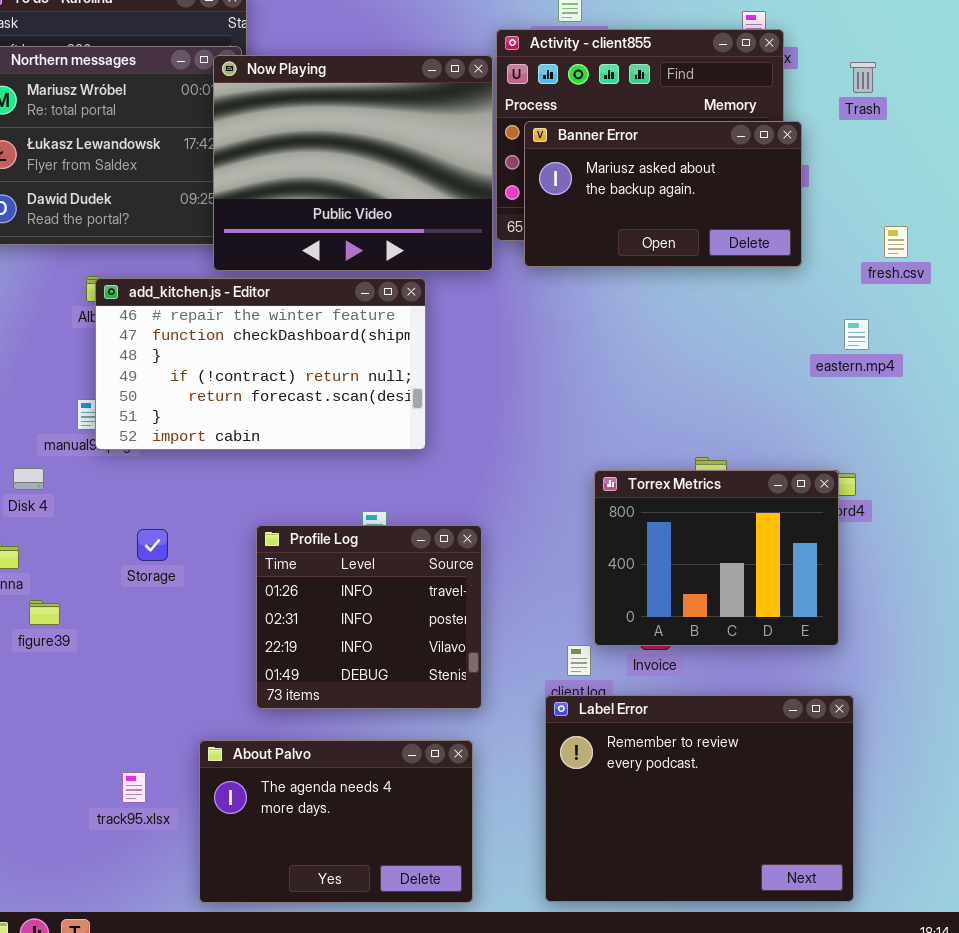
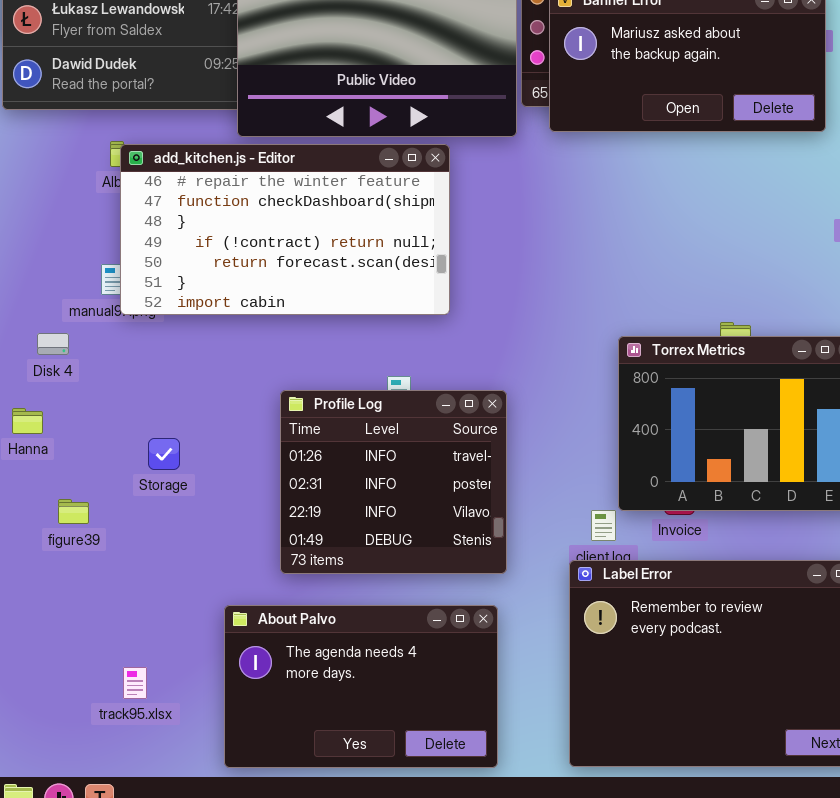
Storage: [137,529,168,561] -> [148,438,180,470], moved
figure39: [29,600,60,625] -> [58,499,89,524], moved
track95.xlsx: [122,772,146,803] -> [123,667,147,699], moved

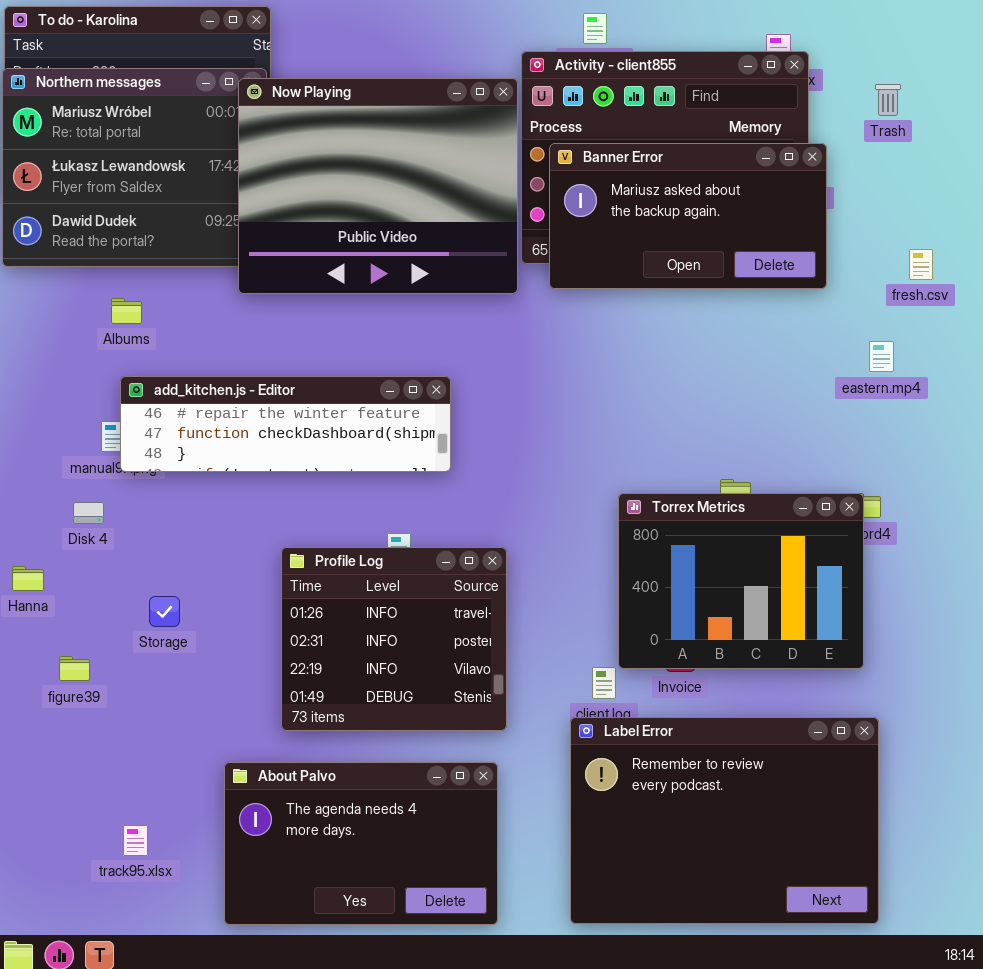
add_kitchen.js - Editor: [120,144,450,315] -> [120,376,451,472], resized
Disk 4: [37,333,69,355] -> [73,502,104,524], moved

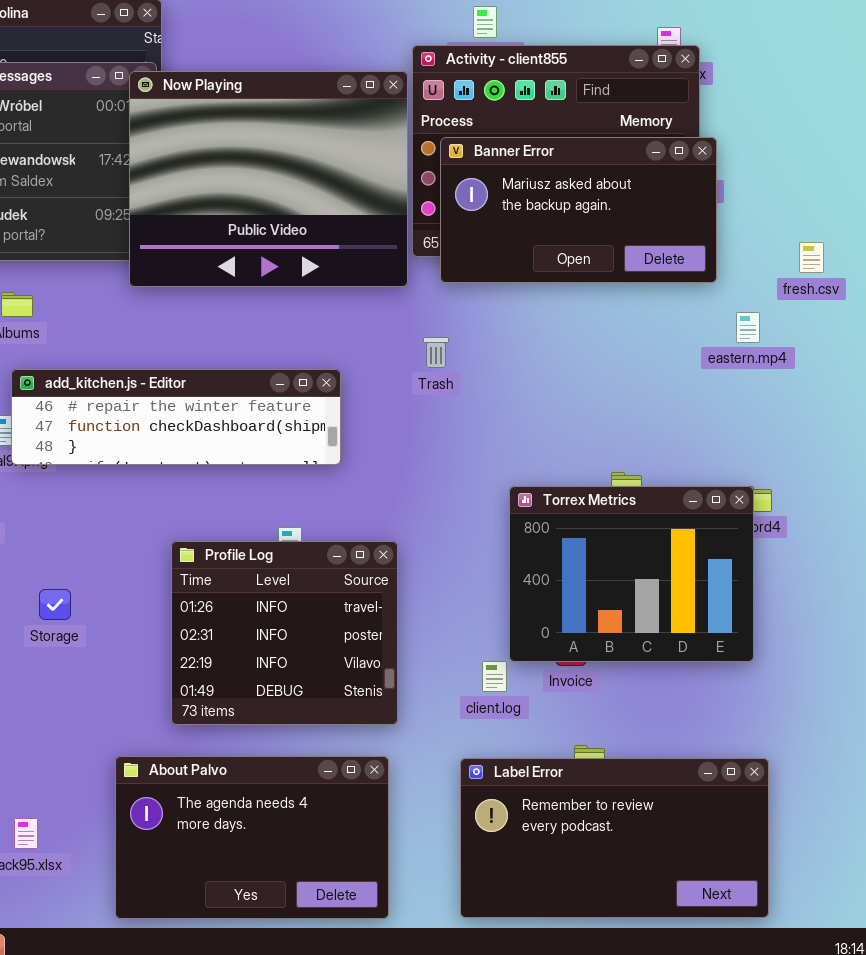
Trash: [875,84,901,116] -> [423,337,449,368], moved
eastern.mp4: [869,341,894,372] -> [736,312,760,343], moved
Label Error: [570,717,879,924] -> [460,758,769,918], resized

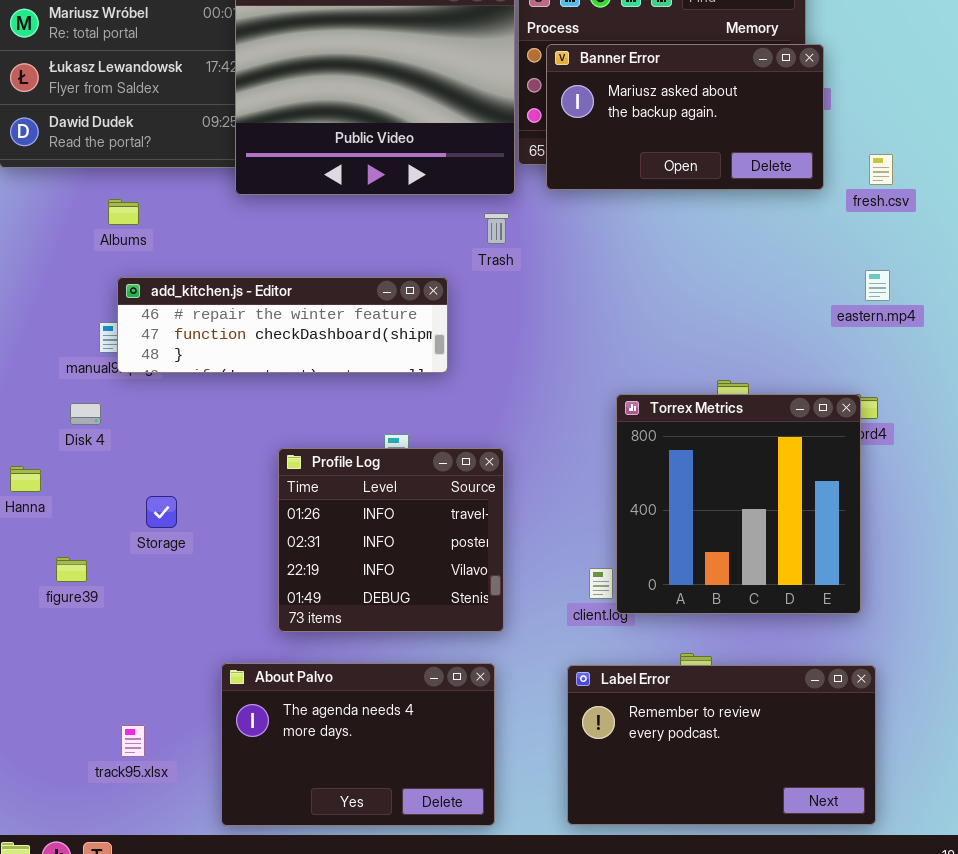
fresh.csv: [799,242,824,273] -> [869,154,893,185], moved
eastern.mp4: [736,312,760,343] -> [865,270,890,301], moved
Trash: [423,337,449,368] -> [484,213,509,244], moved
Torrex Metrics: [509,486,754,662] -> [616,394,861,614], resized

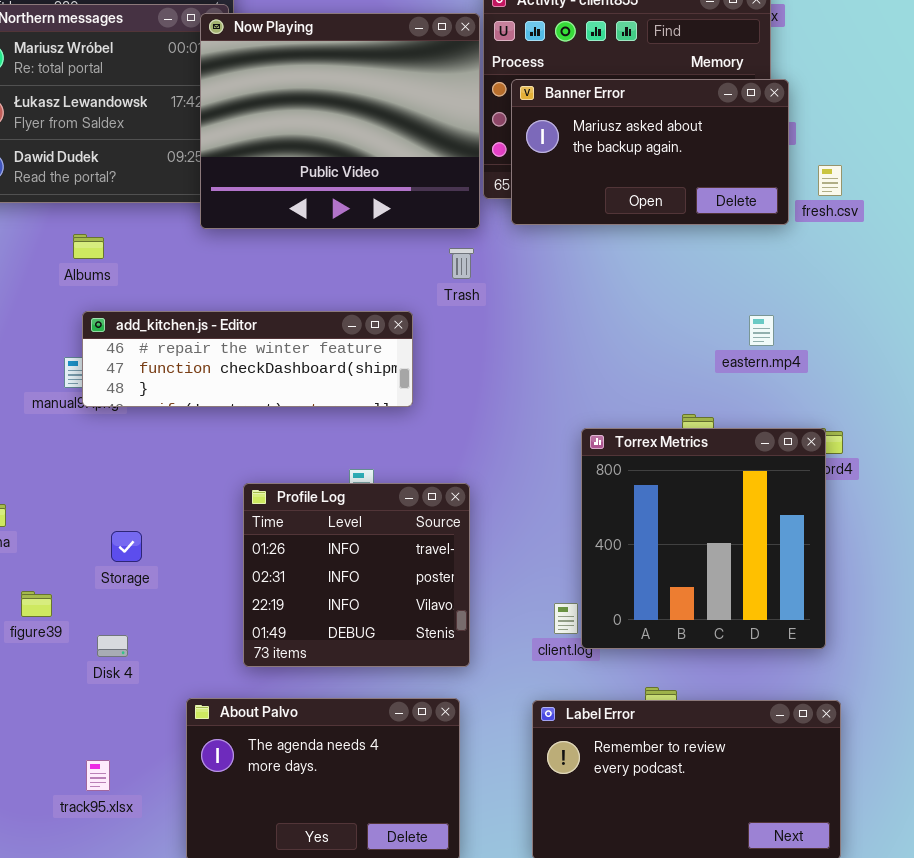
fresh.csv: [869,154,893,185] -> [818,165,842,196], moved
eastern.mp4: [865,270,890,301] -> [749,315,774,346], moved
Disk 4: [70,403,101,425] -> [97,635,128,657], moved

